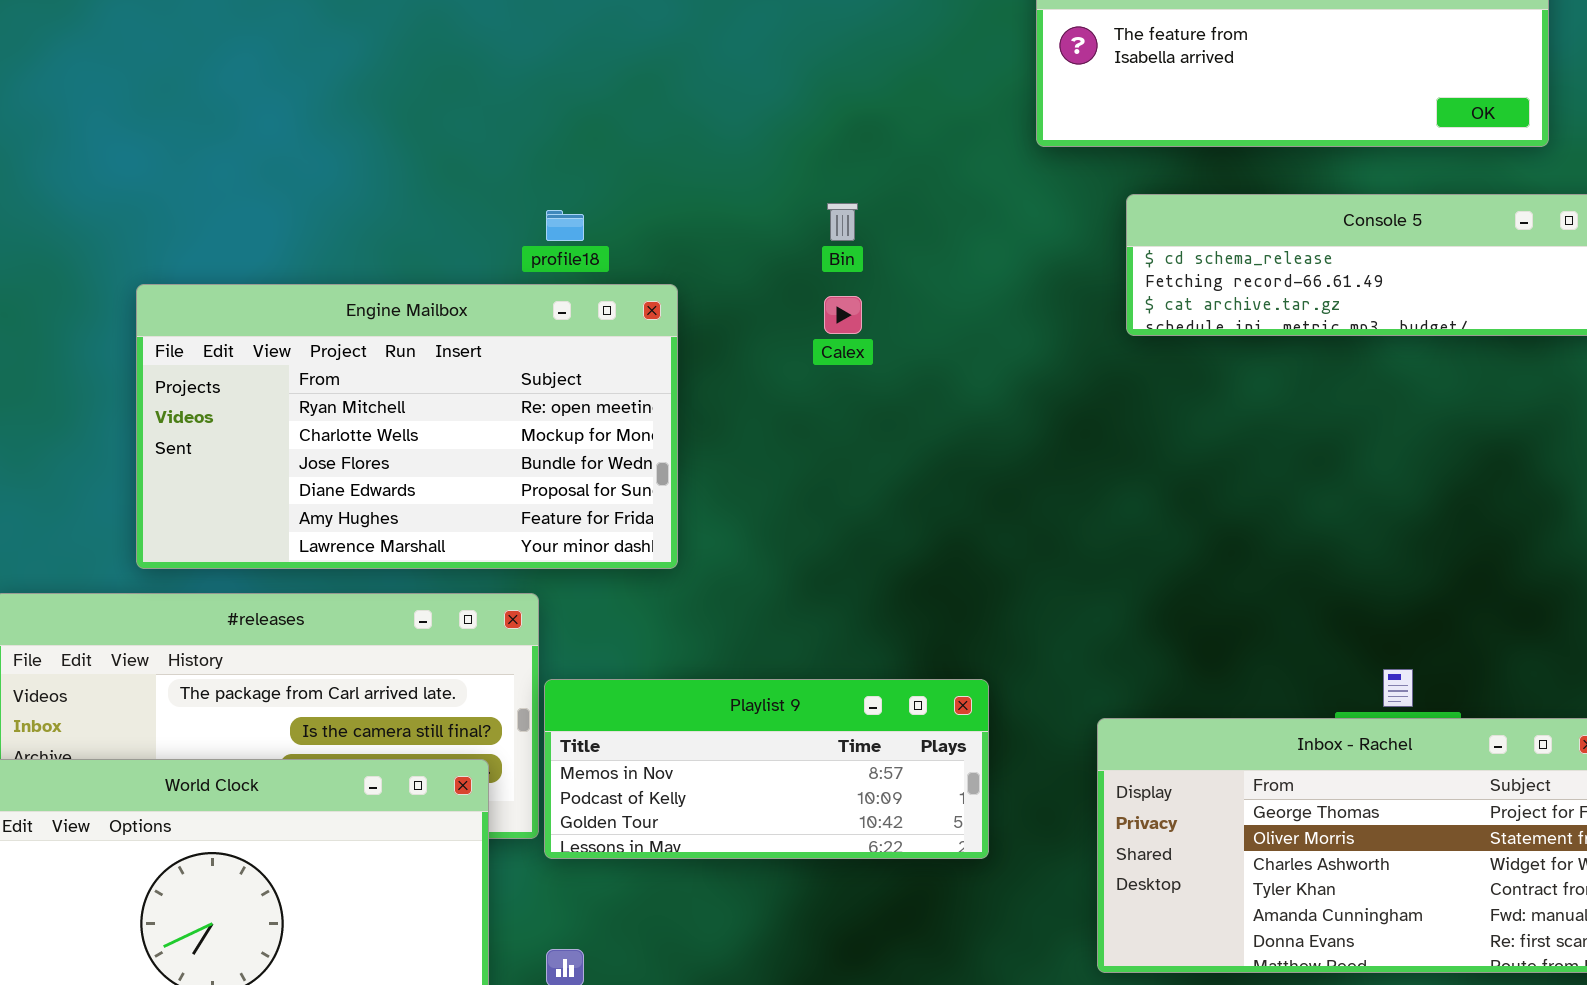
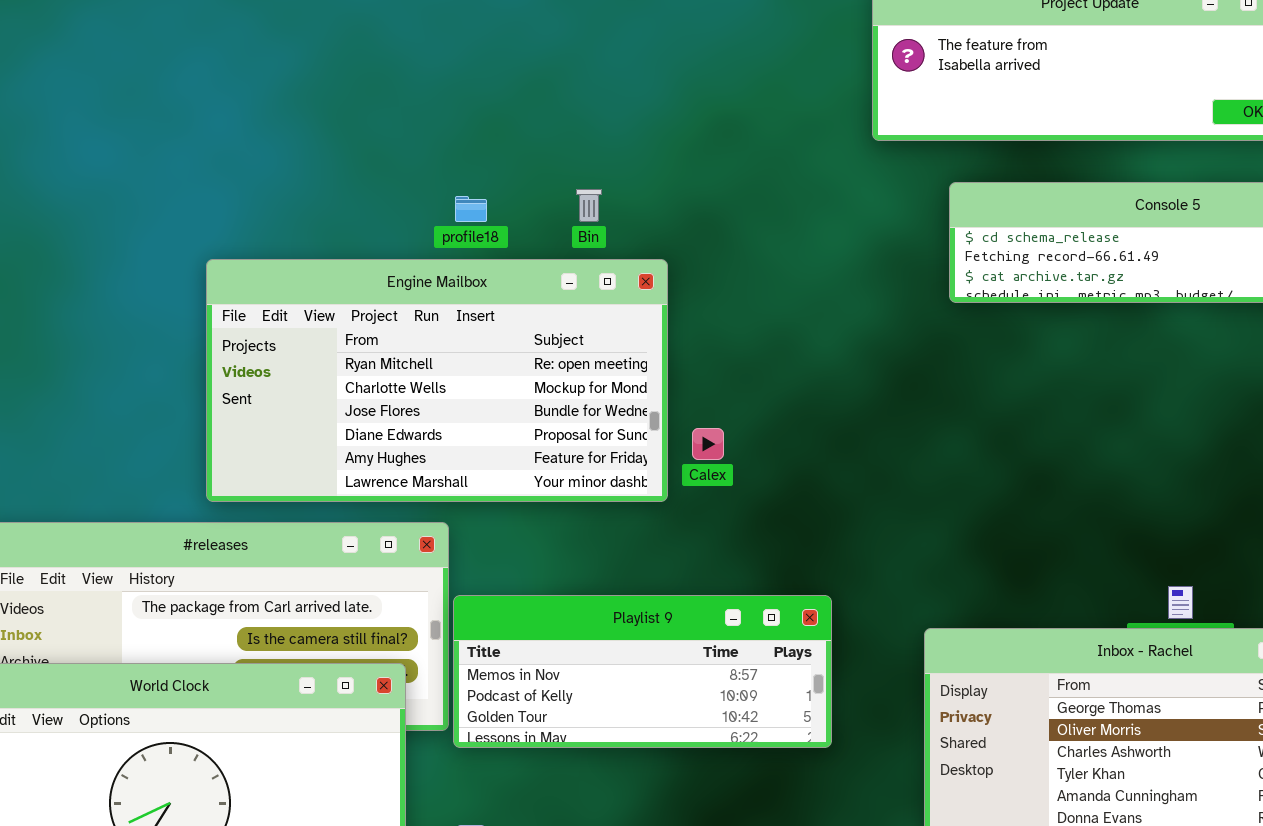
Bin: [827,203,858,241] -> [576,189,602,222], moved
Engine Mailbox: [136,284,678,569] -> [206,259,668,502], moved
Calex: [824,296,862,334] -> [692,428,724,460], moved

